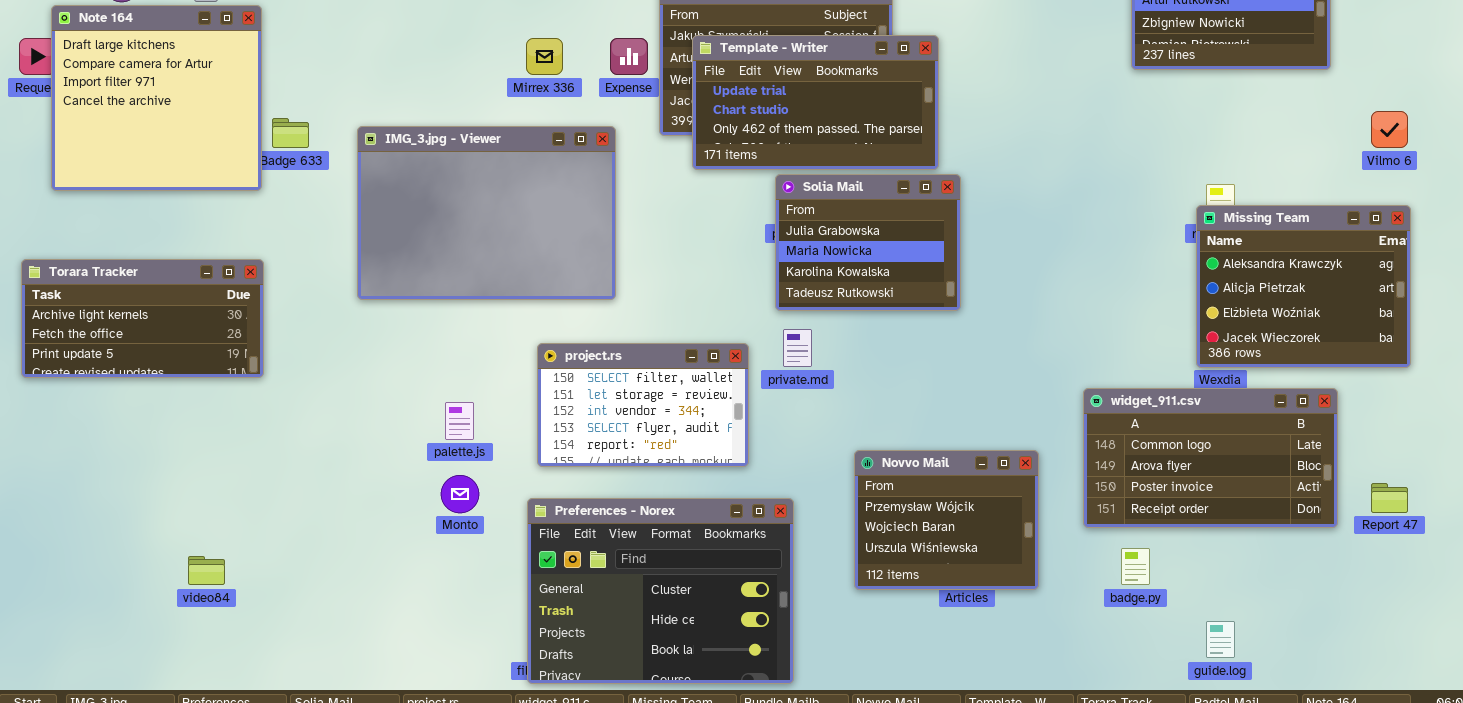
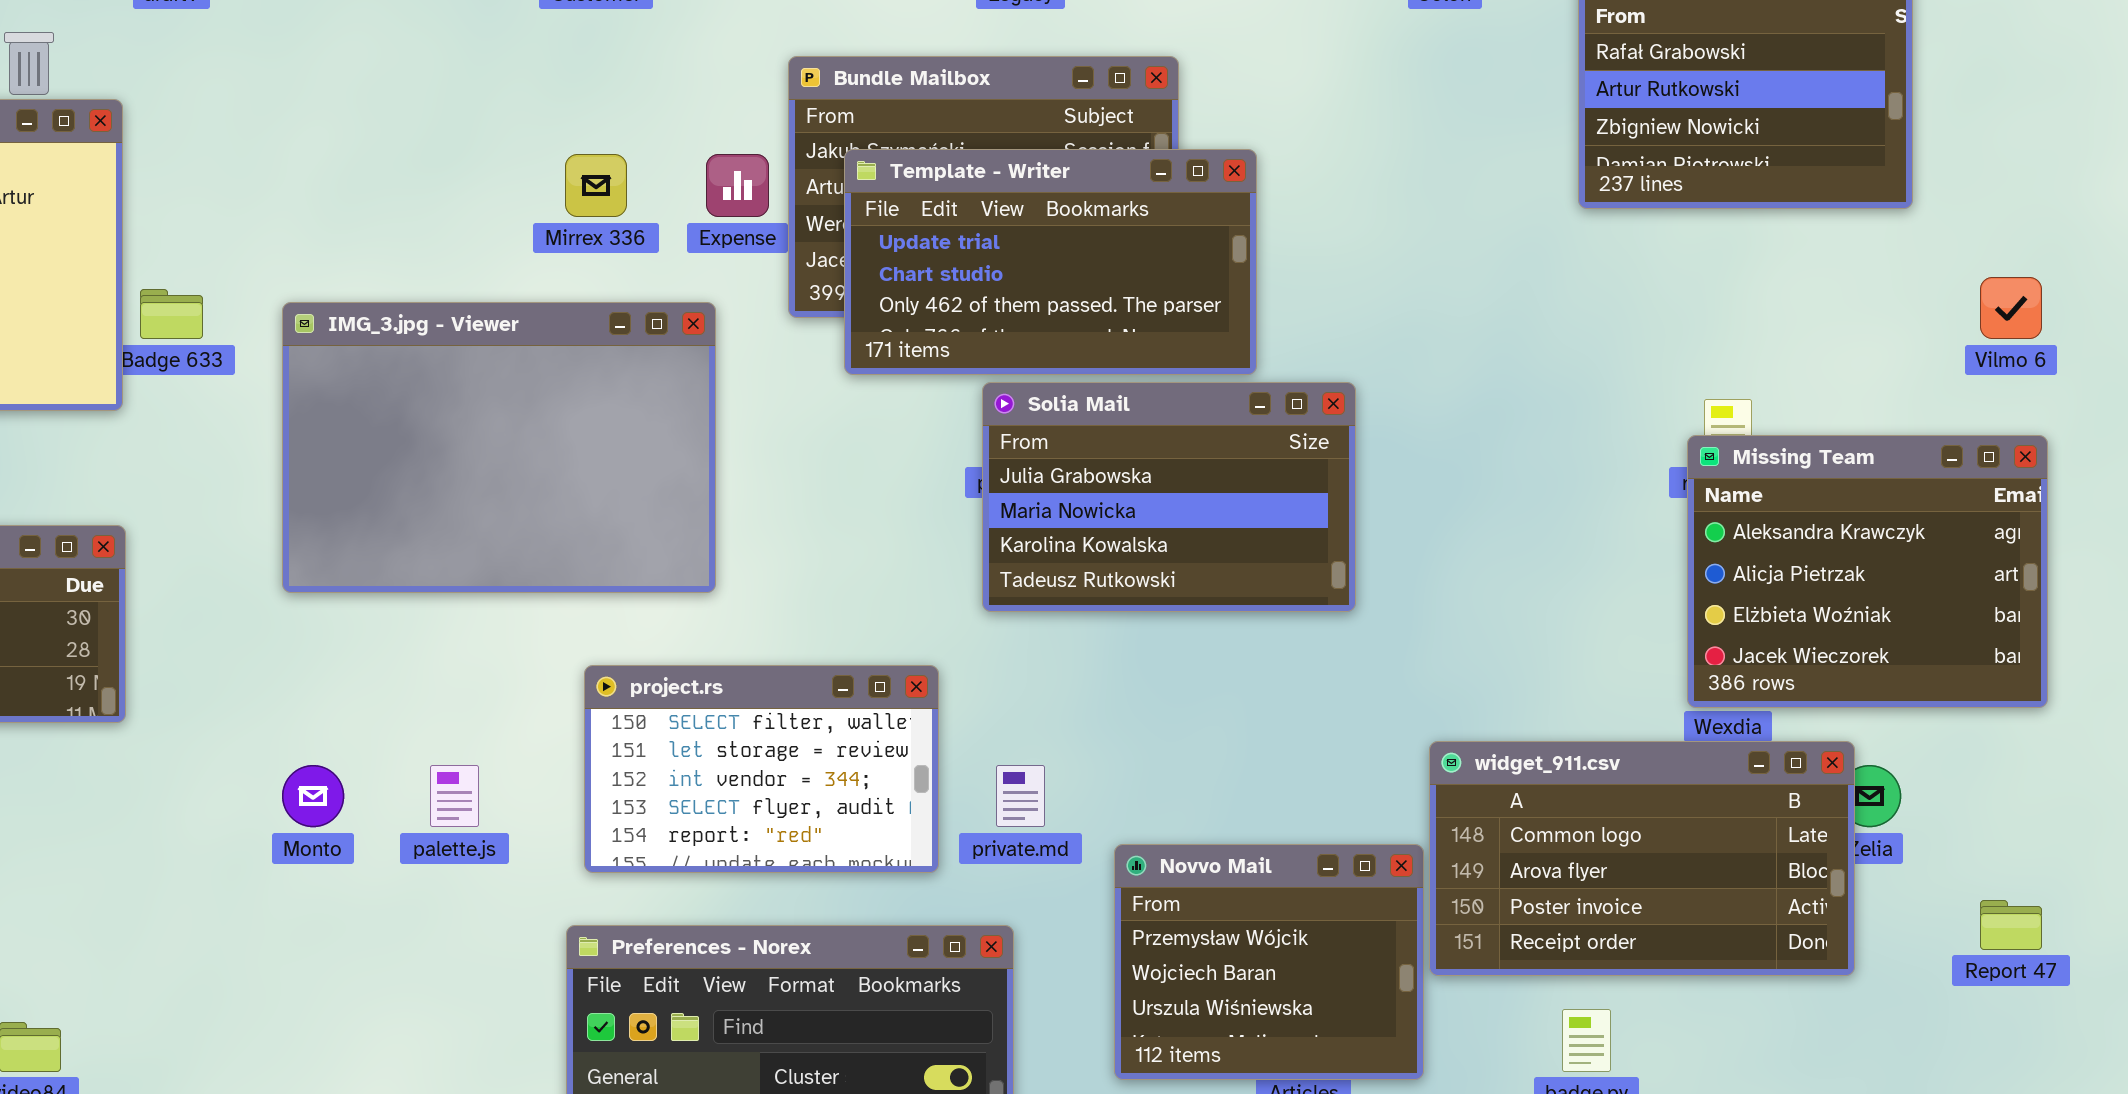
Solia Mail: [775,174,961,311] -> [982,382,1356,612], resized
private.md: [783,329,812,367] -> [996,765,1045,827], moved
widget_911.csv: [1083,388,1338,528] -> [1429,741,1855,976], moved
Monto: [441,475,479,513] -> [282,765,344,827], moved

